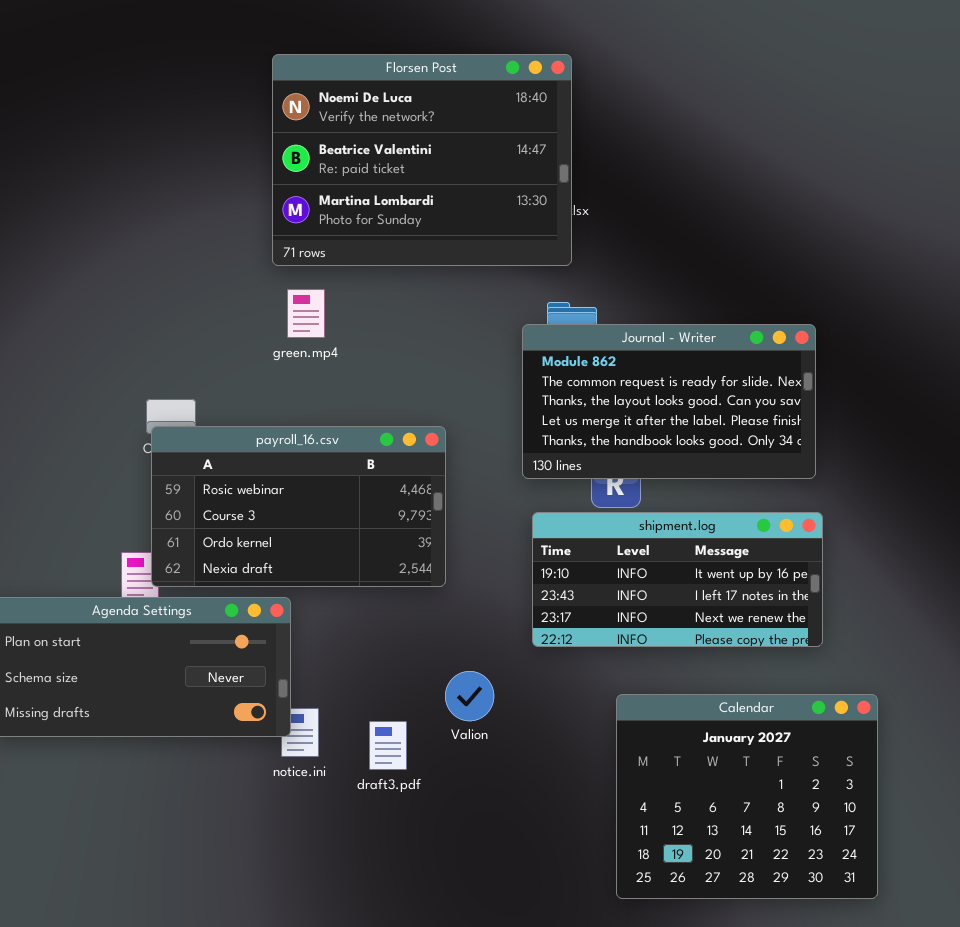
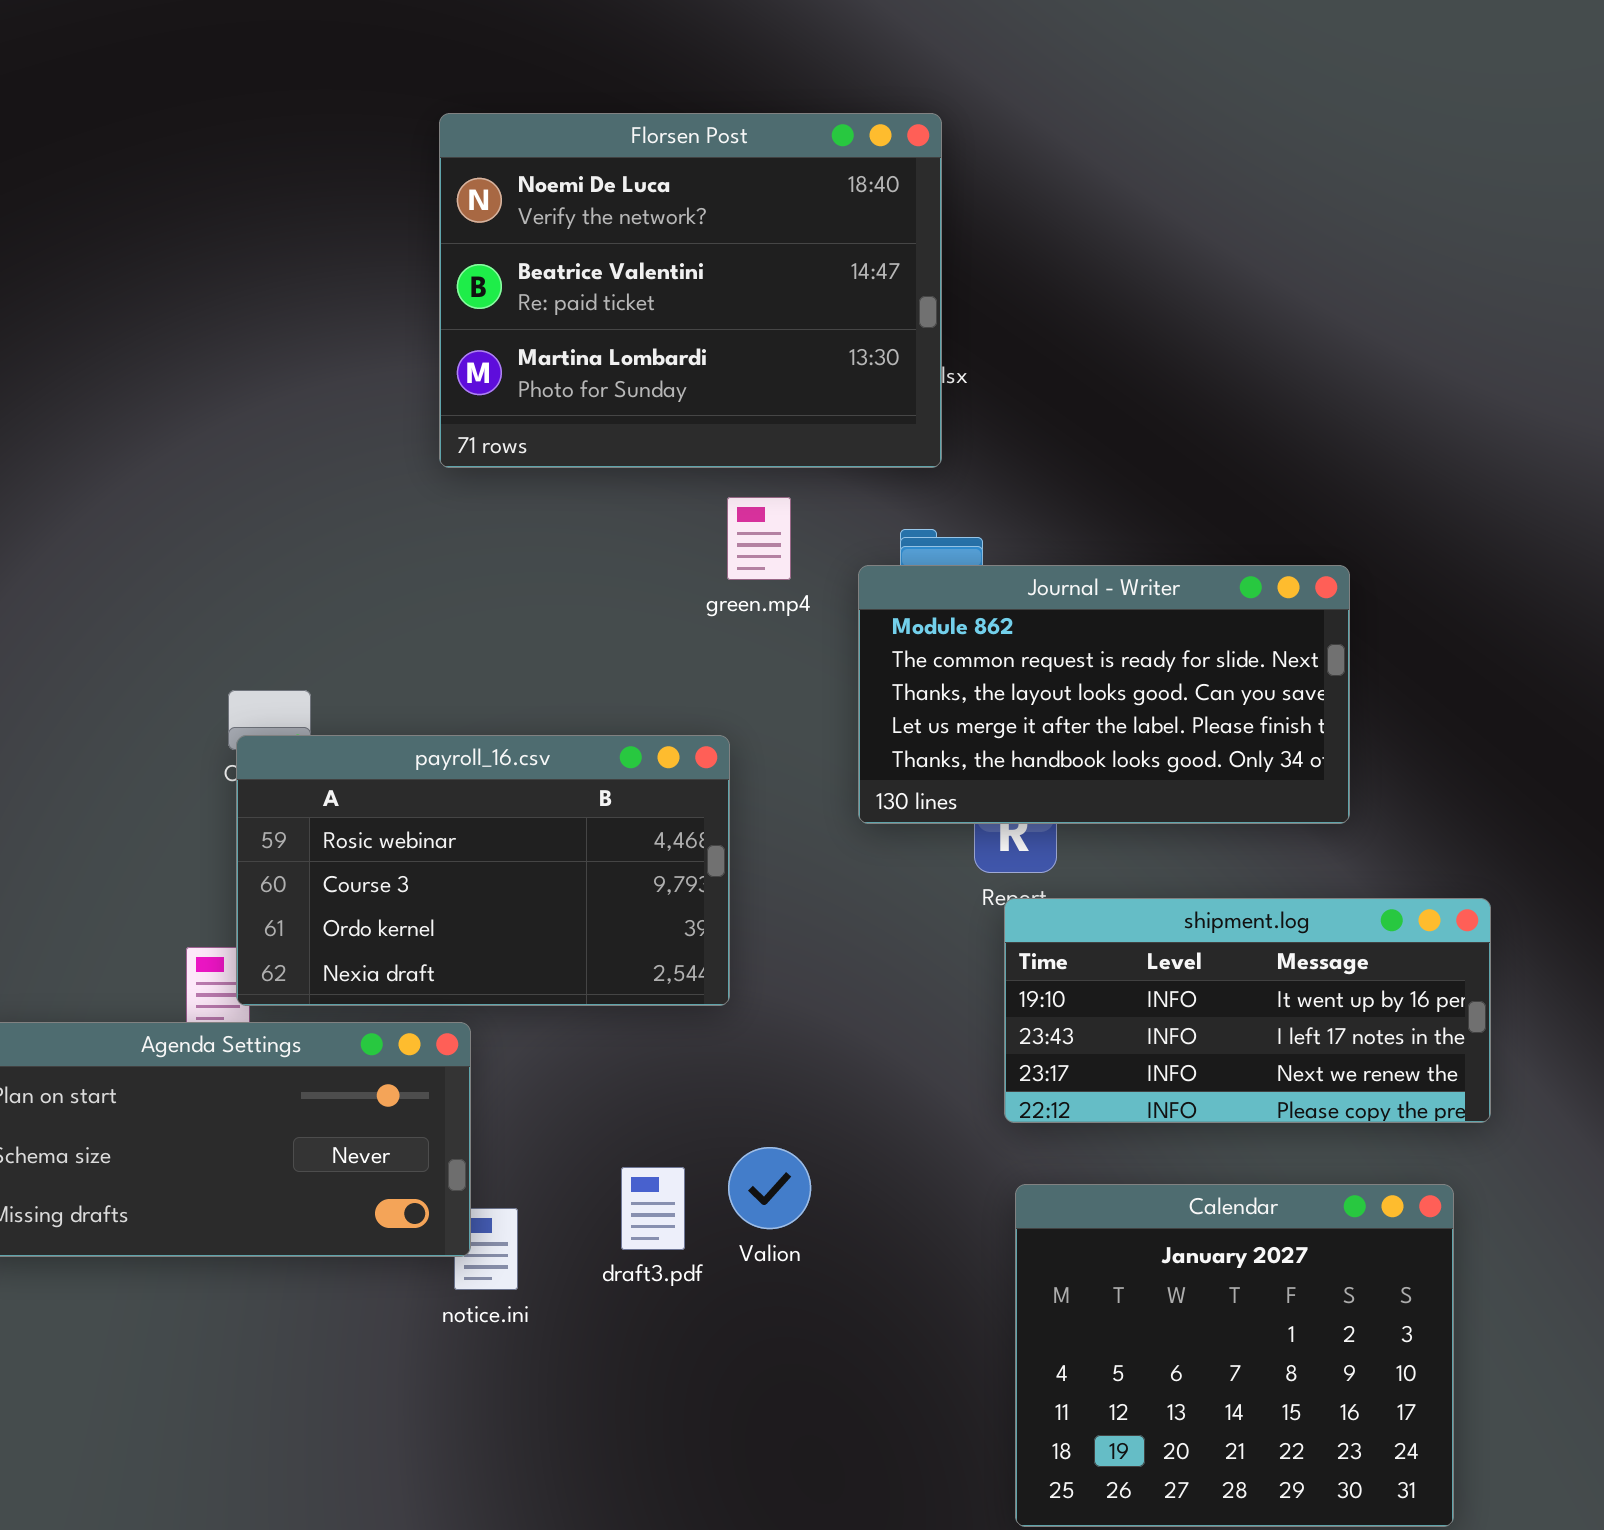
green.mp4: [287,289,325,338] -> [727,497,791,580], moved
shipment.log: [532,512,823,647] -> [1004,898,1491,1123], moved
draft3.pdf: [369,721,407,770] -> [621,1167,685,1250], moved

